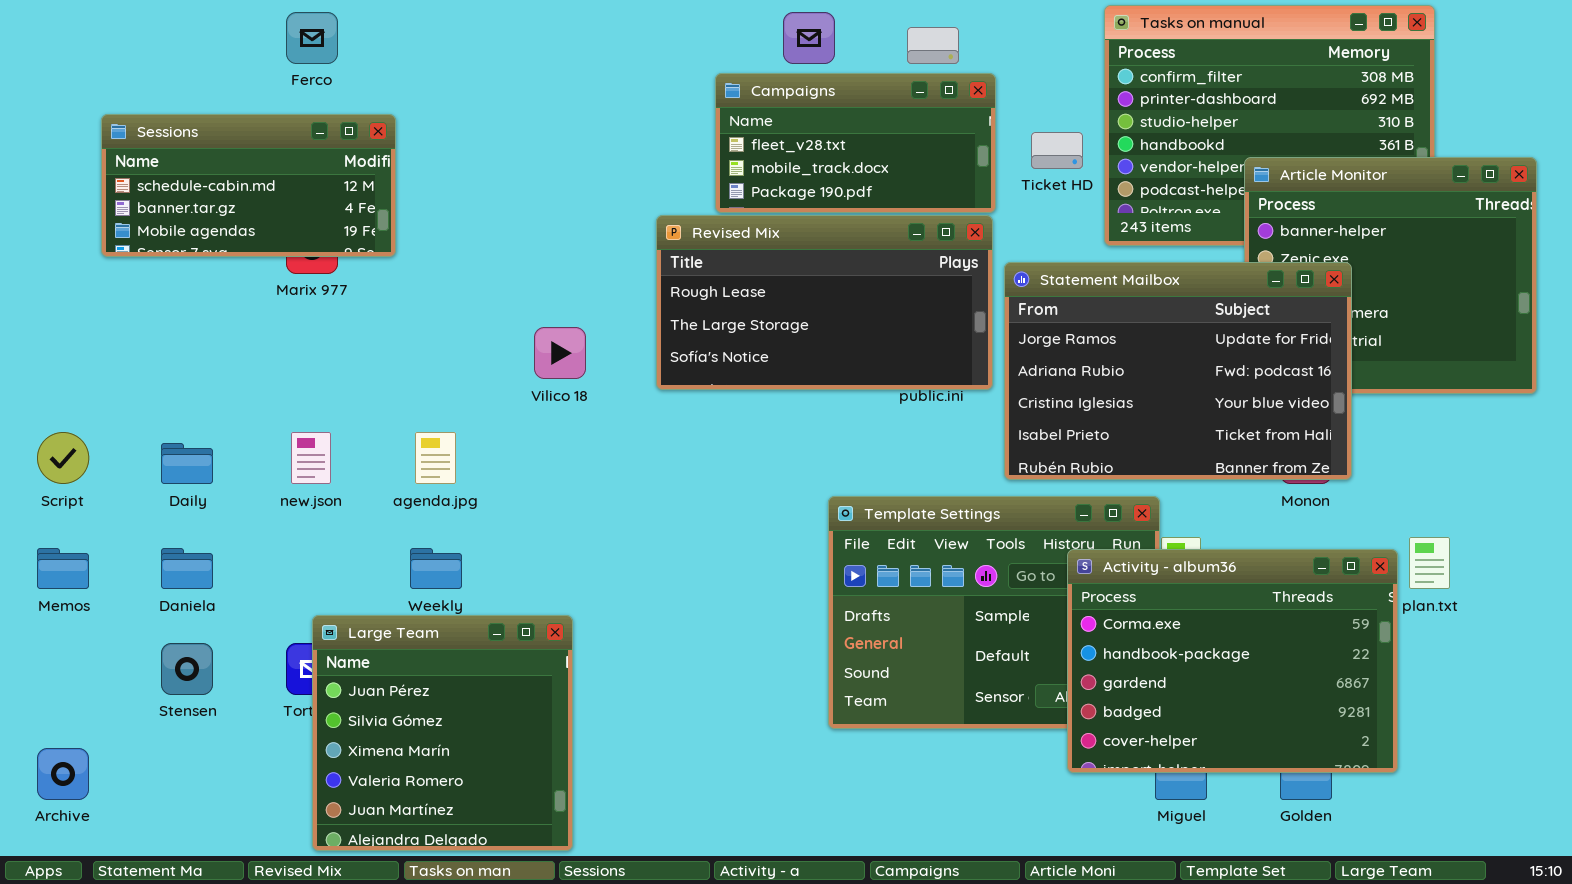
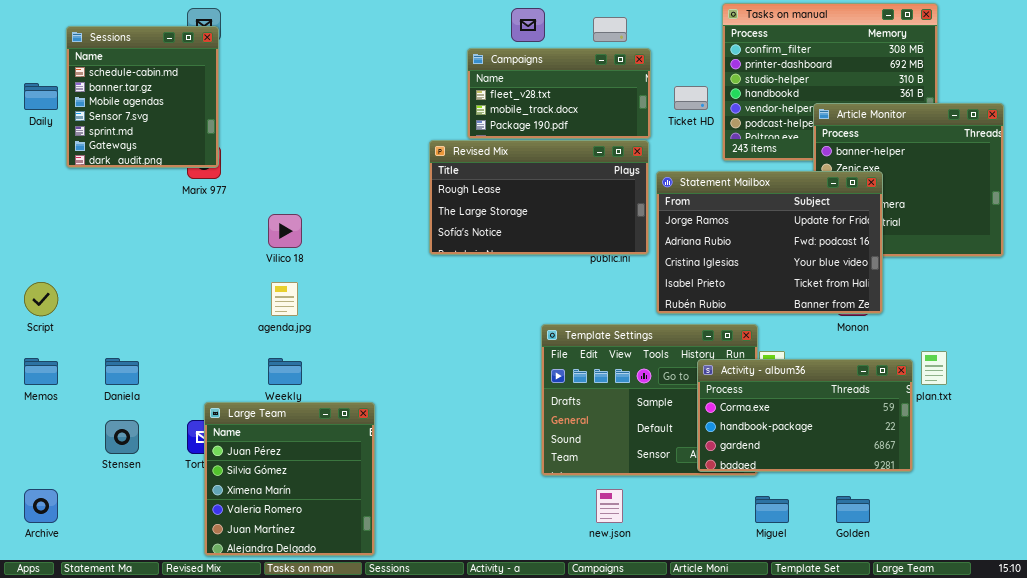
Sessions: [101,114,396,257] -> [66,26,219,168], resized
Vilico 18: [534,327,586,379] -> [268,214,302,248], moved
new.json: [291,432,331,484] -> [596,489,623,523], moved
Daily: [161,443,213,484] -> [24,83,58,110], moved
Activity - album36: [1067,549,1398,773] -> [697,359,913,472], resized

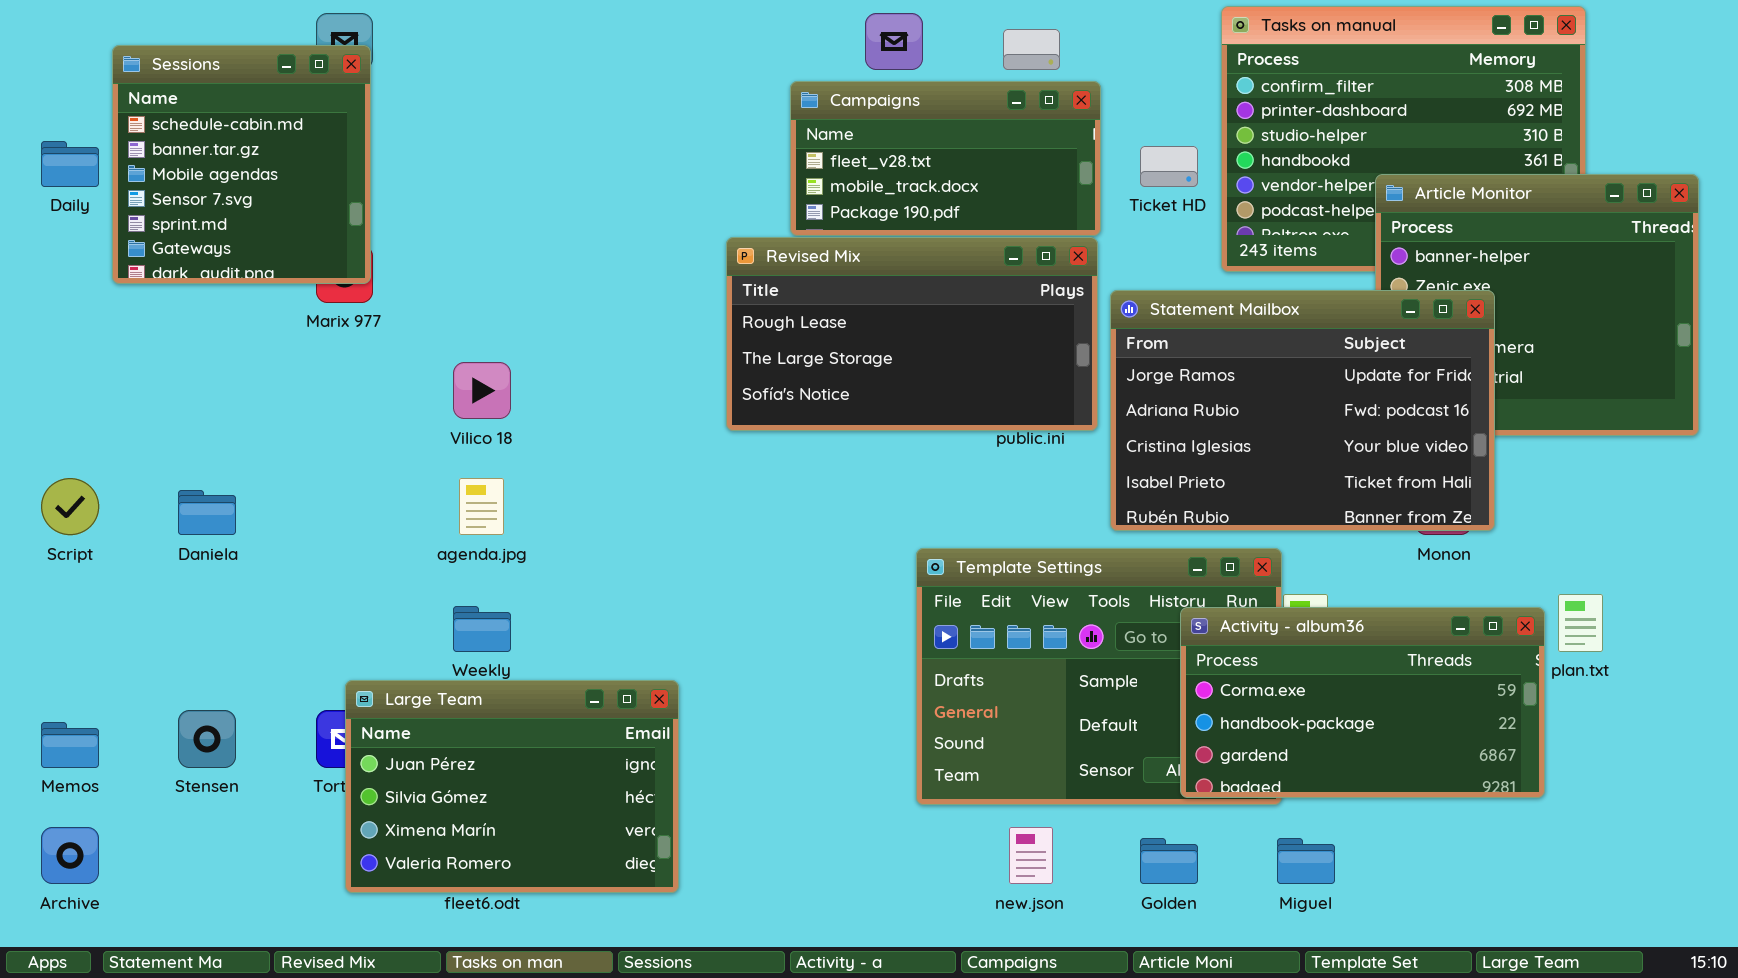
Memos: [24,358,58,385] -> [41,722,99,768], moved
Daniela: [105,358,139,385] -> [178,490,236,535], moved
Large Team: [204,402,375,556] -> [345,680,679,893], resized
Golden: [836,496,870,523] -> [1140,838,1198,884], moved

